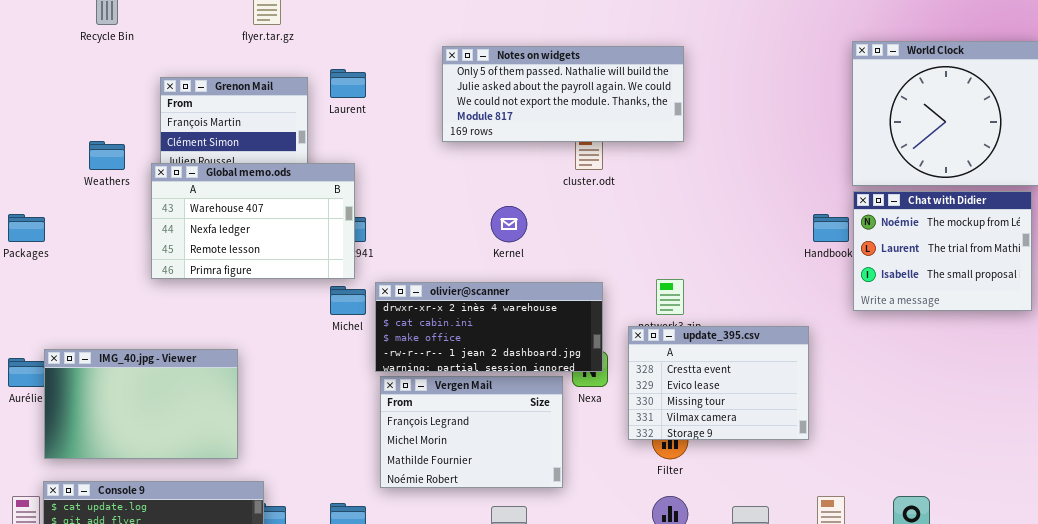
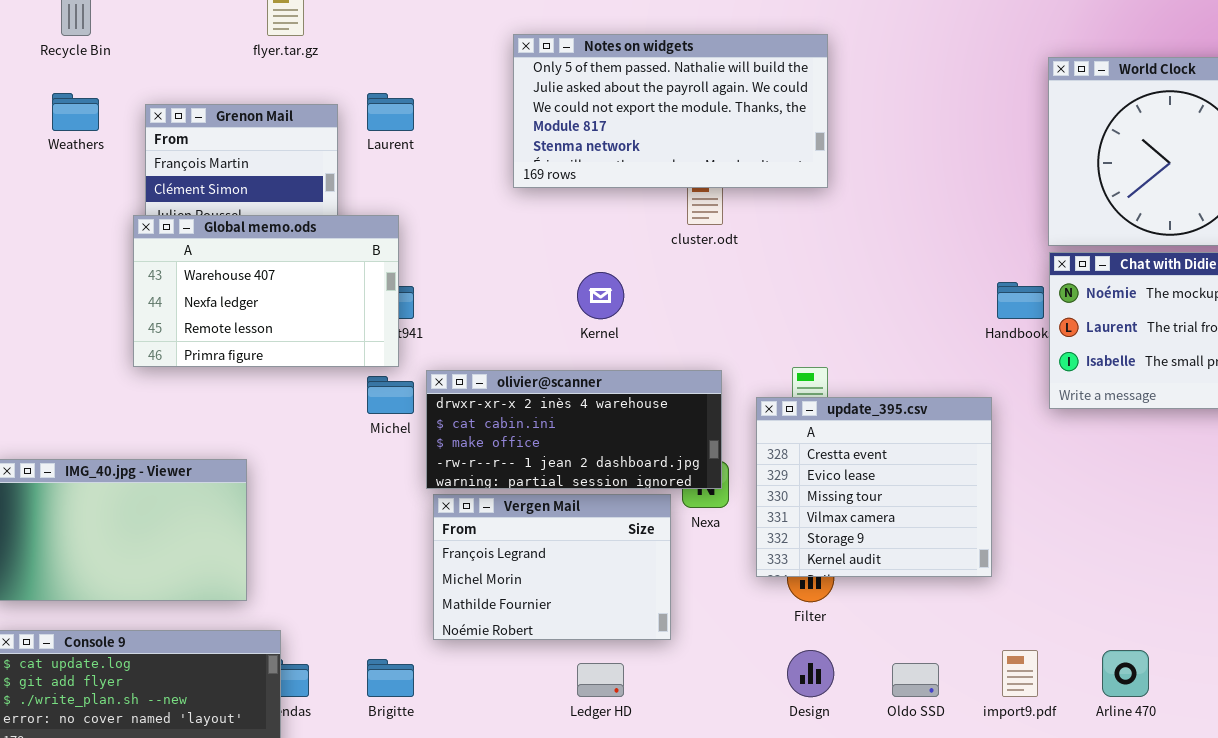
Notes on widgets: [442,46,684,142] -> [513,34,828,188], resized
Weathers: [89,141,125,170] -> [52,93,99,131], moved
update_395.csv: [628,326,809,440] -> [756,397,992,577], resized

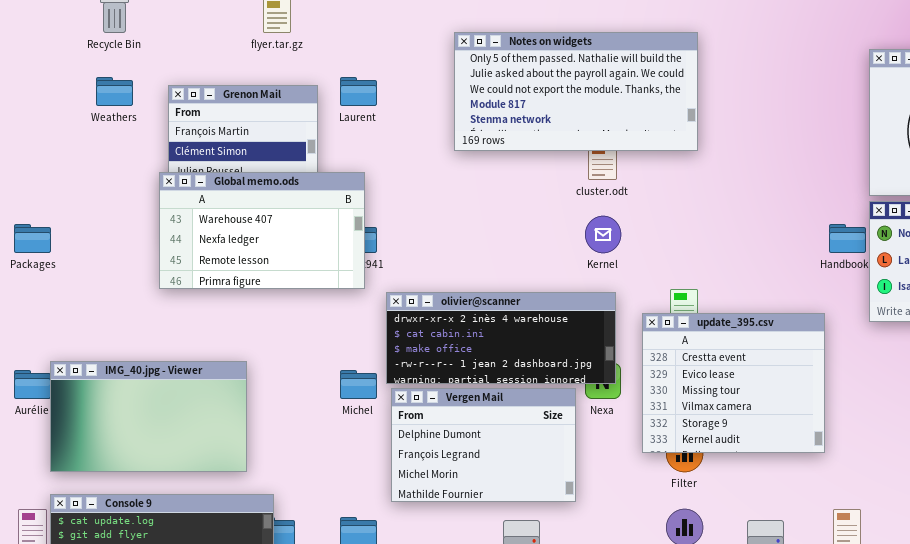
Kernel: [577,272,624,319] -> [585,216,621,253], moved
Michel: [367,376,414,414] -> [340,370,377,399], moved
Vergen Mail: [433,494,671,640] -> [391,388,576,502], scrolled up 1 row

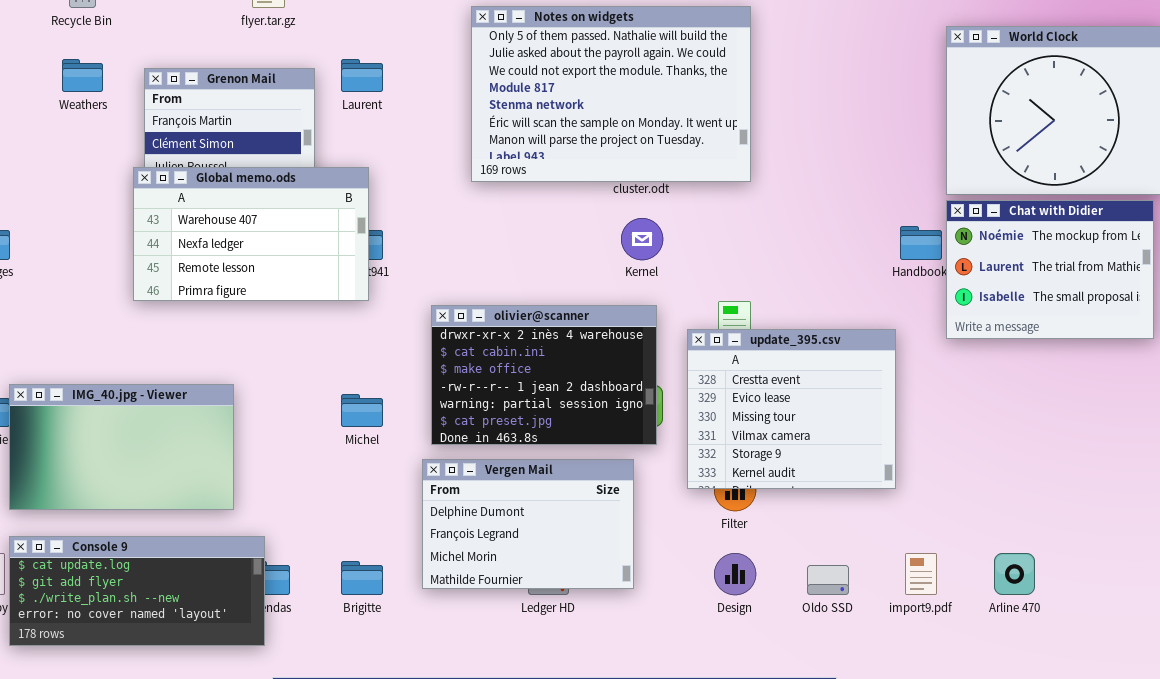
Notes on widgets: [454,32,698,151] -> [471,6,751,182], resized
olivier@scanner: [386,292,616,384] -> [431,305,657,445], resized
Vergen Mail: [391,388,576,502] -> [422,459,634,589], moved

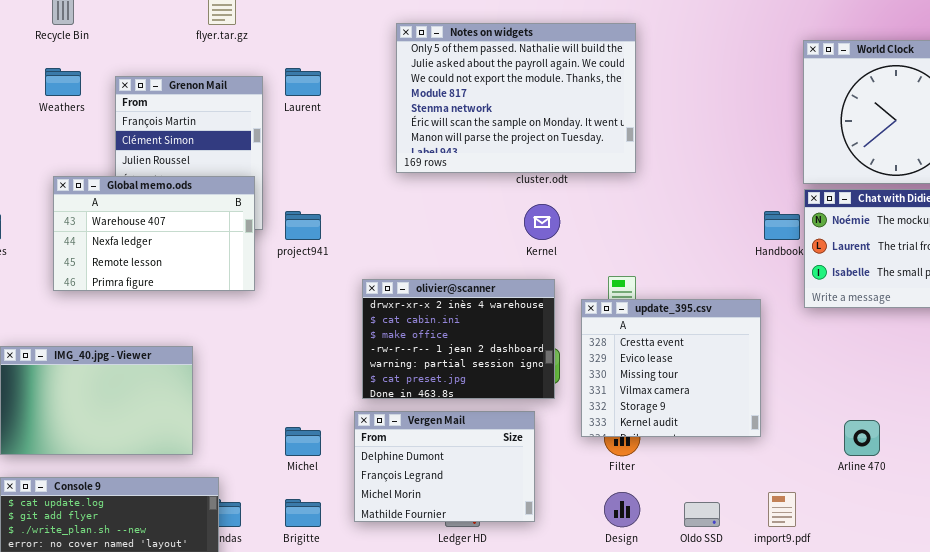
Global memo.ods: [133,167,369,301] -> [53,176,255,291], moved
Michel: [341,394,383,427] -> [285,427,321,456], moved
Arline 470: [994,553,1035,595] -> [844,420,880,456], moved

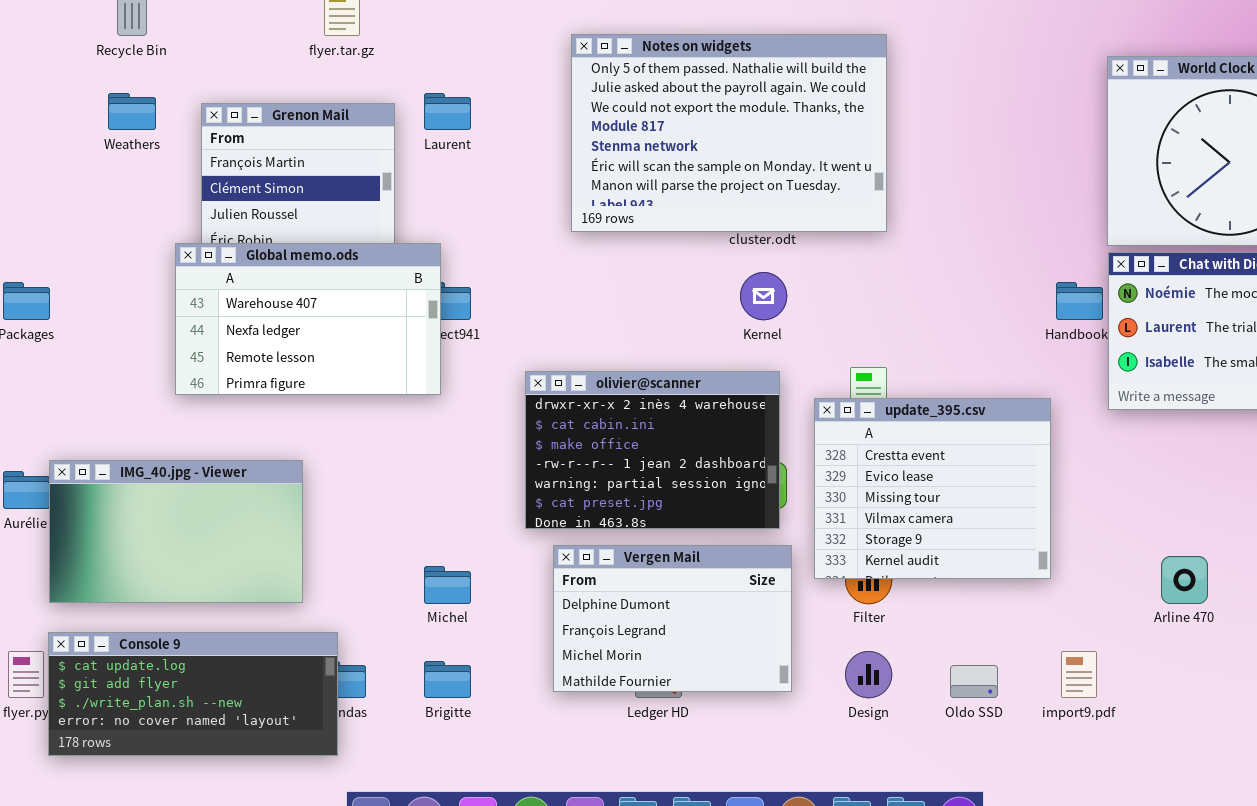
Global memo.ods: [53,176,255,291] -> [175,243,441,395], moved
Vergen Mail: [354,411,535,522] -> [553,545,792,692], moved

